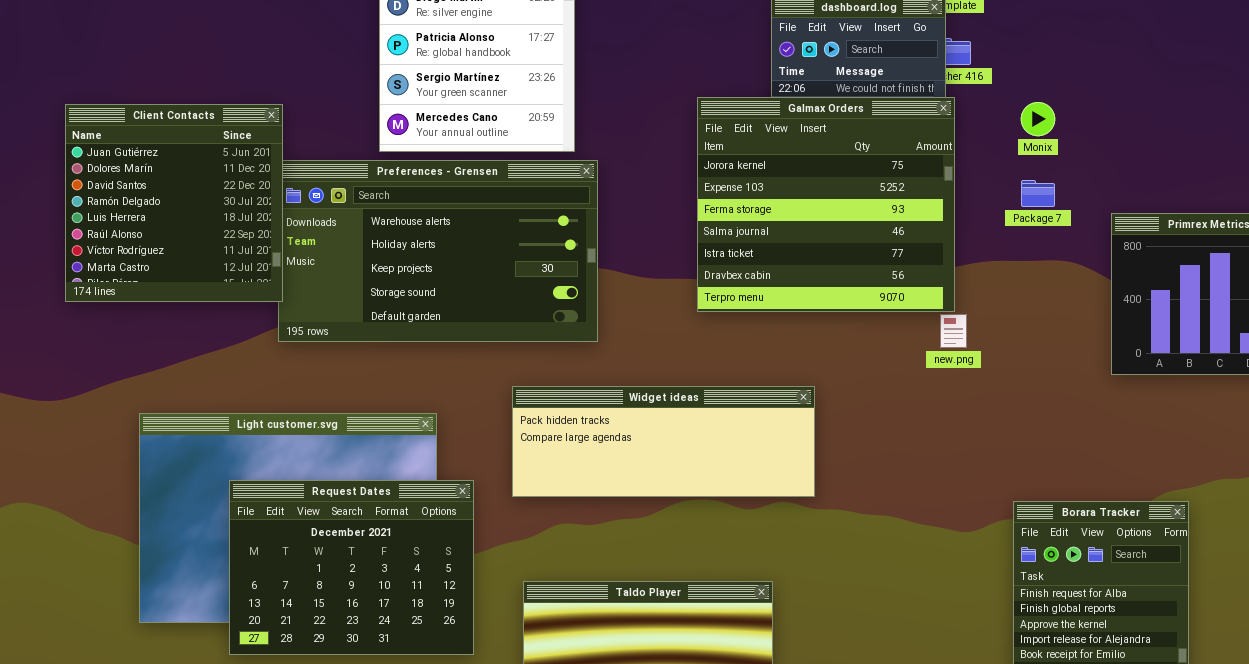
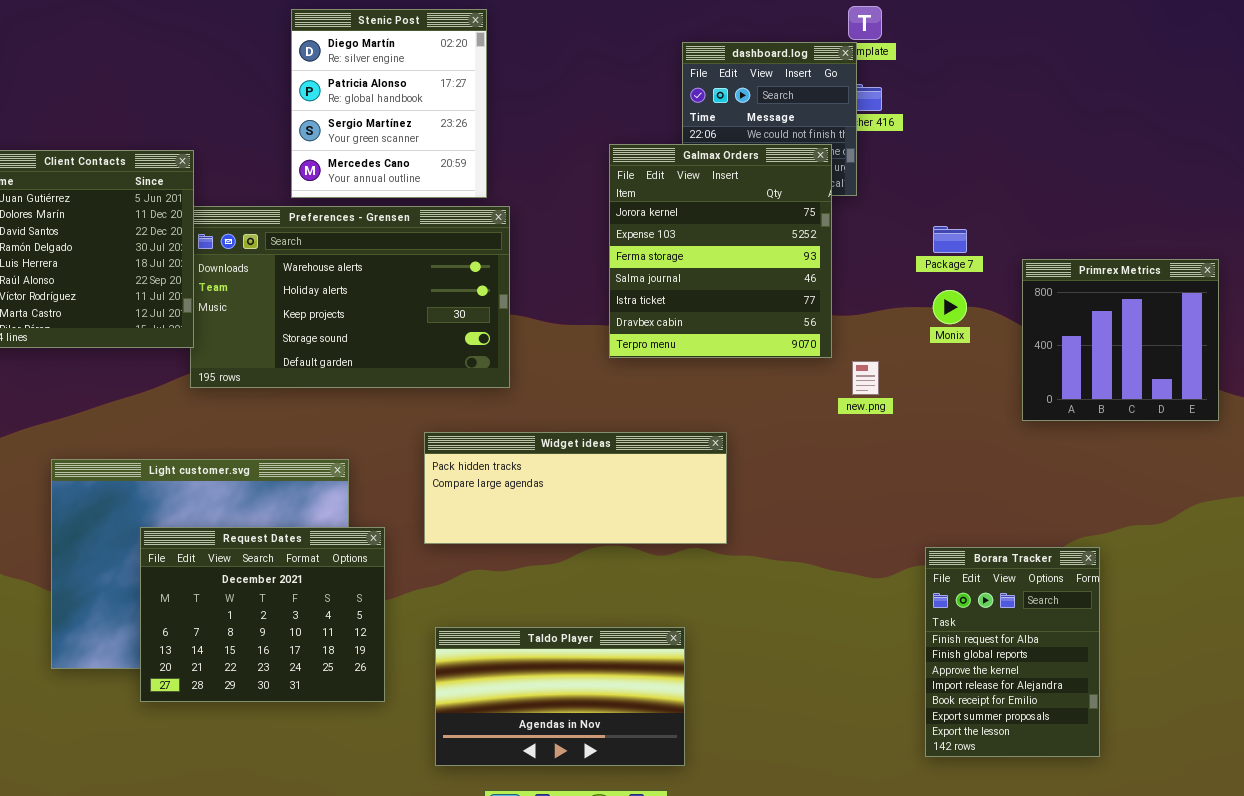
Galmax Orders: [697,97,955,312] -> [609,144,832,358], resized
Monix: [1021,102,1055,136] -> [933,290,967,324], moved

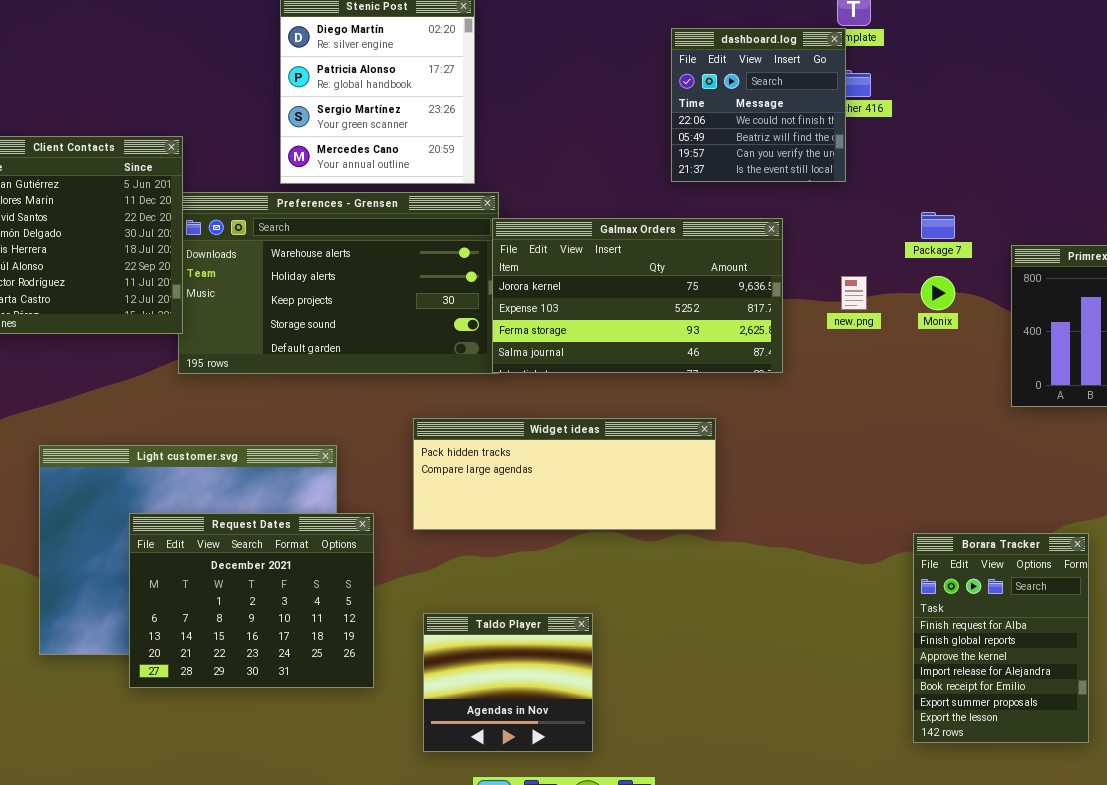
Galmax Orders: [609,144,832,358] -> [492,218,783,373], moved, resized
new.png: [852,361,879,395] -> [841,276,867,310], moved
Taldo Player: [435,627,685,766] -> [423,613,593,752], resized

